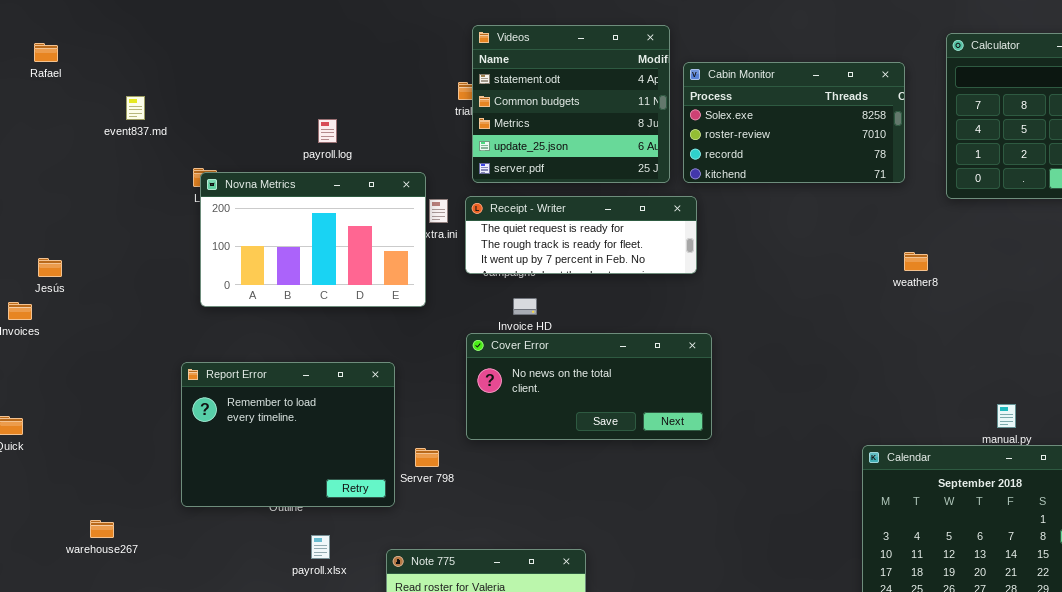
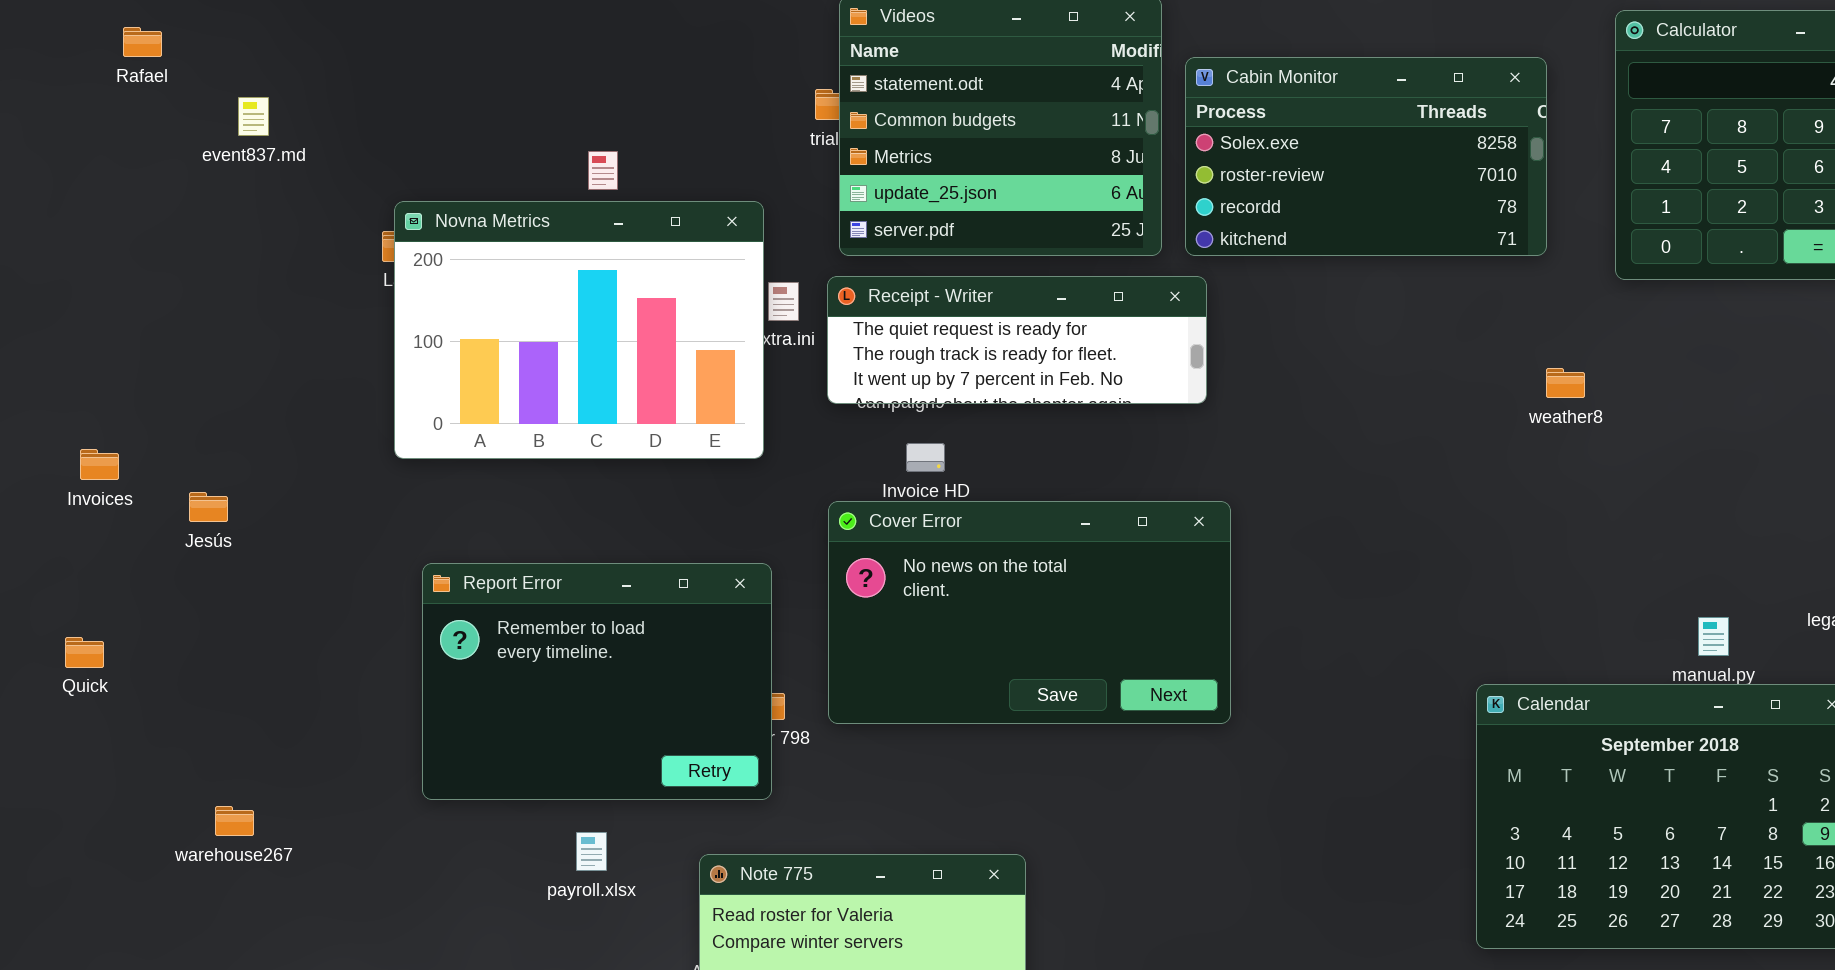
event837.md: [126,96,145,120] -> [238,97,269,136], moved
Novna Metrics: [200,172,426,307] -> [394,201,764,459], resized
Jesús: [38,258,62,277] -> [189,492,228,522], moved
Cover Error: [466,333,712,440] -> [828,501,1231,724], resized
Report Error: [181,362,395,507] -> [422,563,772,800], moved

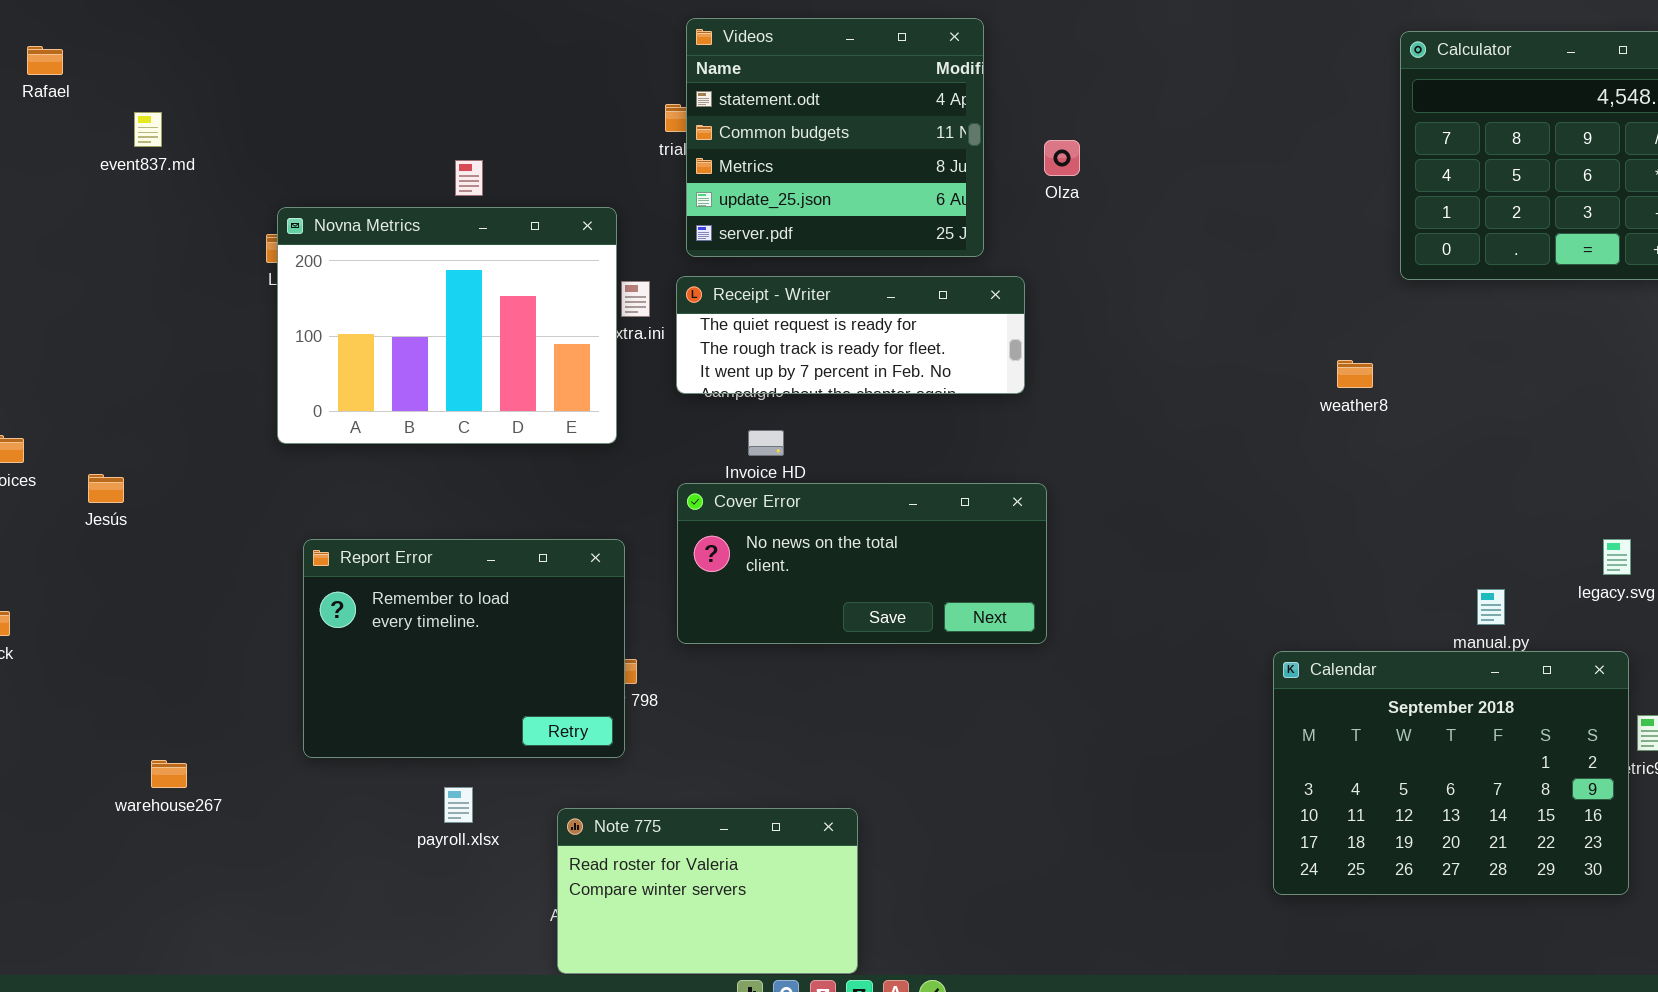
Cabin Monitor: [1185,57,1547,256] -> none, closed
Cover Error: [828,501,1231,724] -> [677,483,1047,644], resized
warehouse267: [215,806,254,836] -> [151,760,187,788], moved

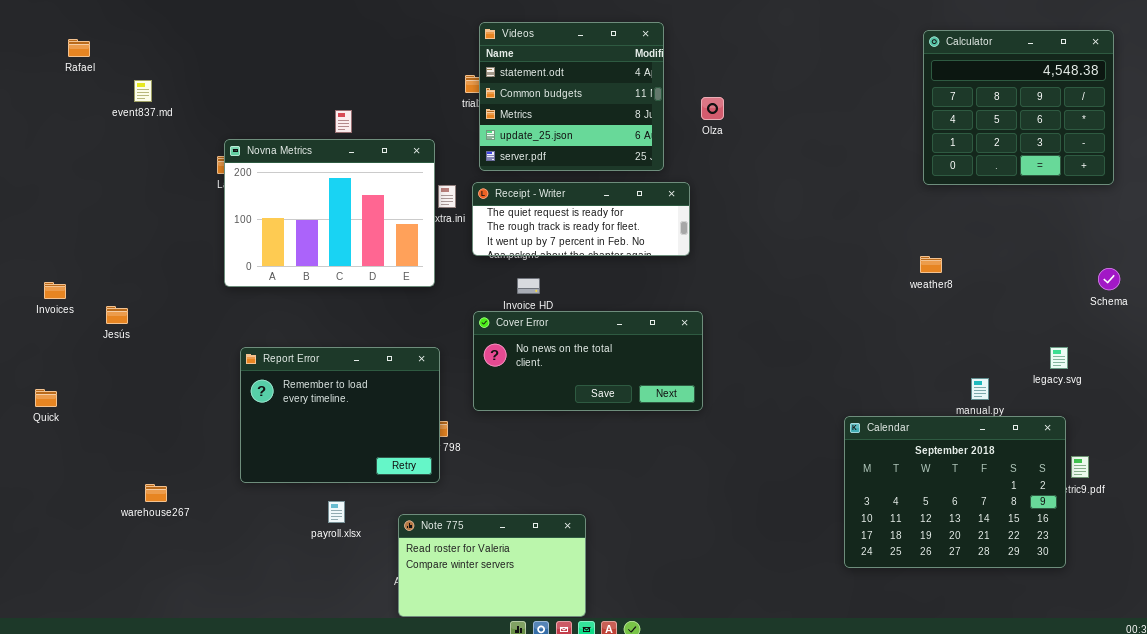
weather8: [1337,360,1373,388] -> [920,256,942,273], moved

